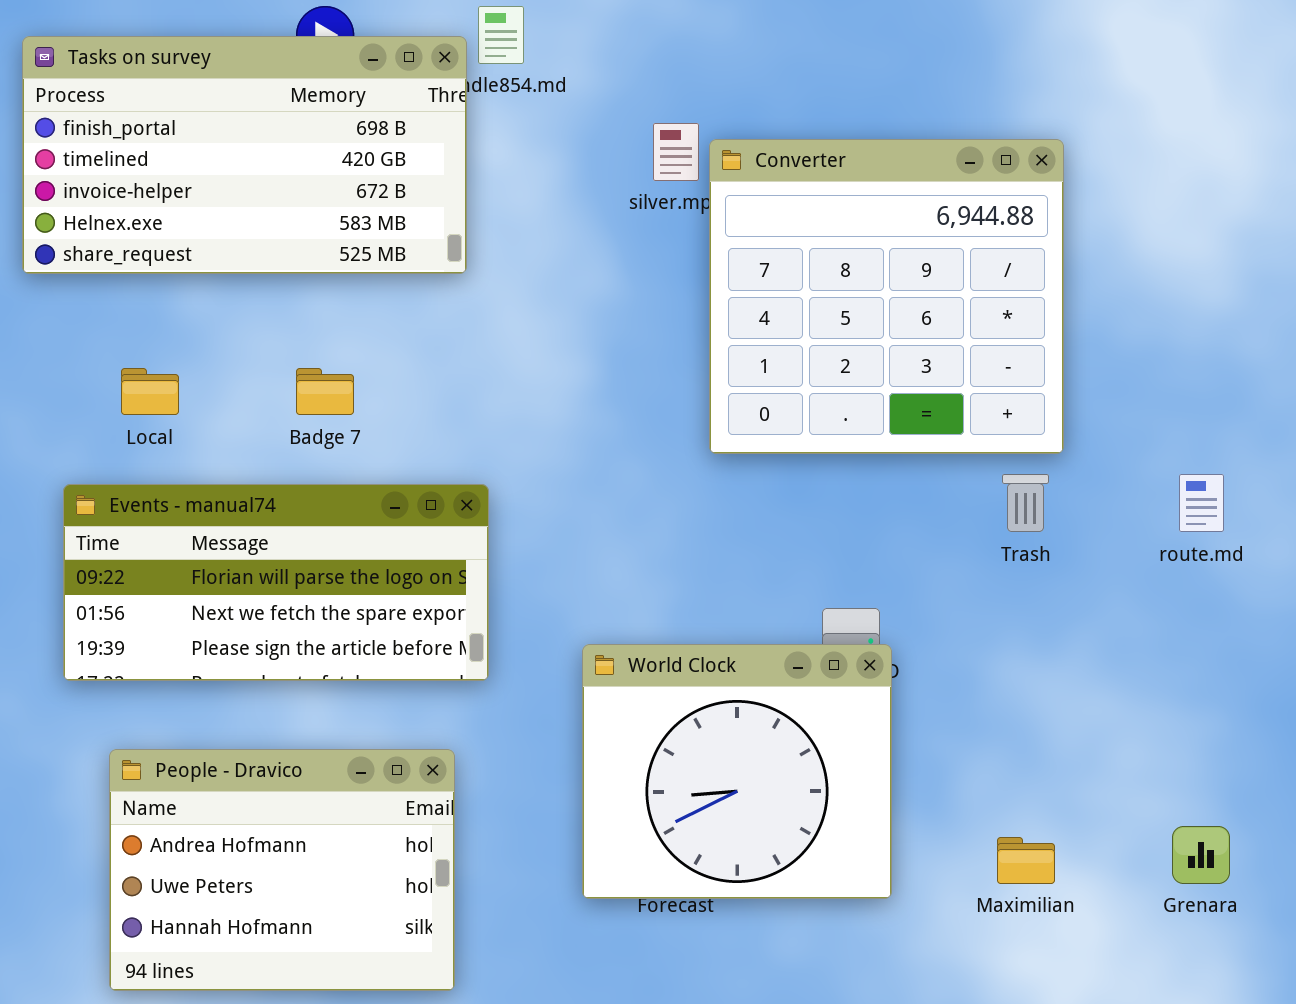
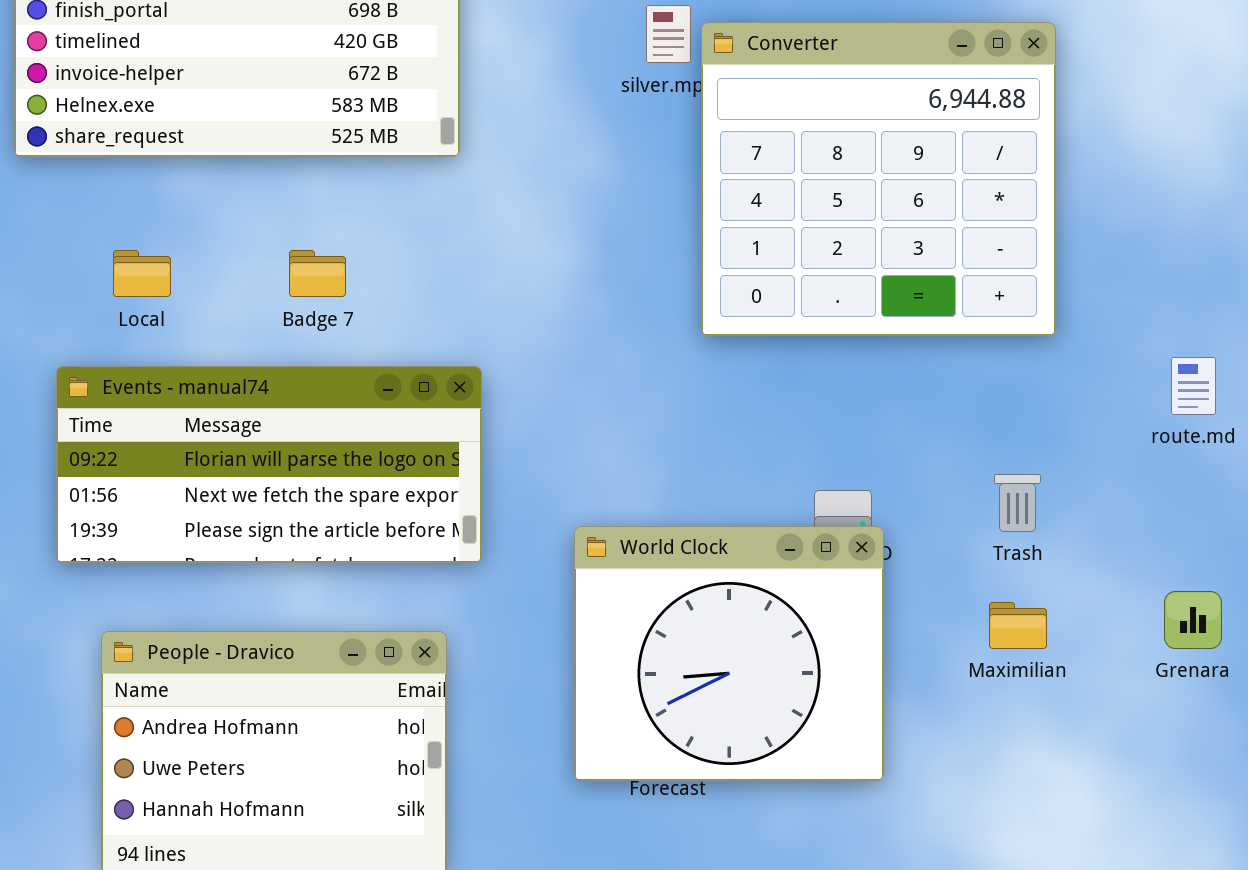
Trash: [1002,474,1049,532] -> [994,474,1041,532], moved
Grenara: [1172,826,1230,884] -> [1164,591,1222,649], moved
Maximilian: [997,837,1055,884] -> [989,602,1047,649], moved

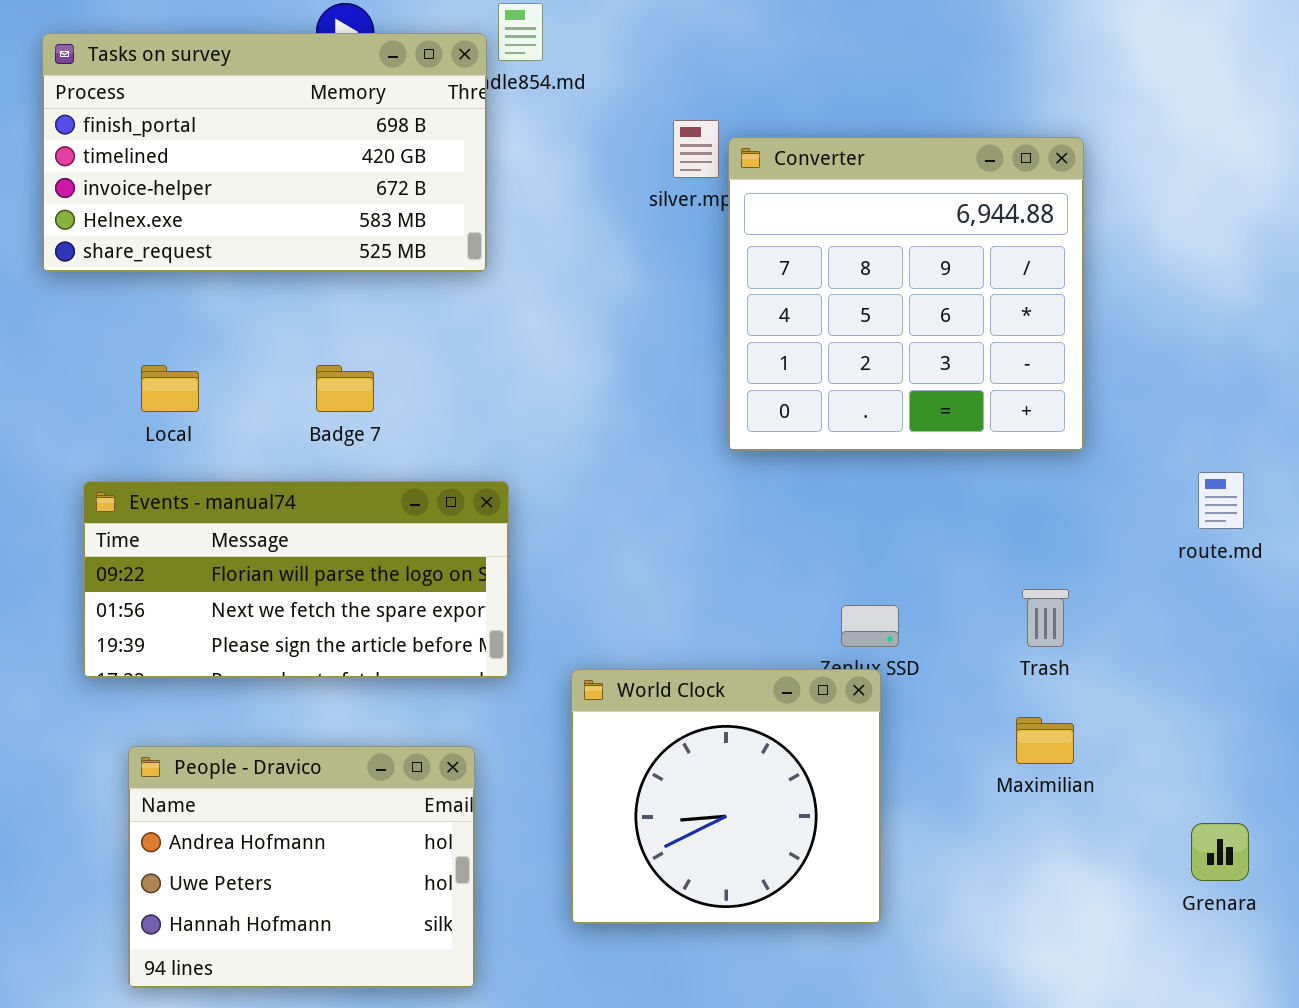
World Clock: [574,526,884,781] -> [571,669,881,924], moved
Grenara: [1164,591,1222,649] -> [1191,823,1249,881], moved

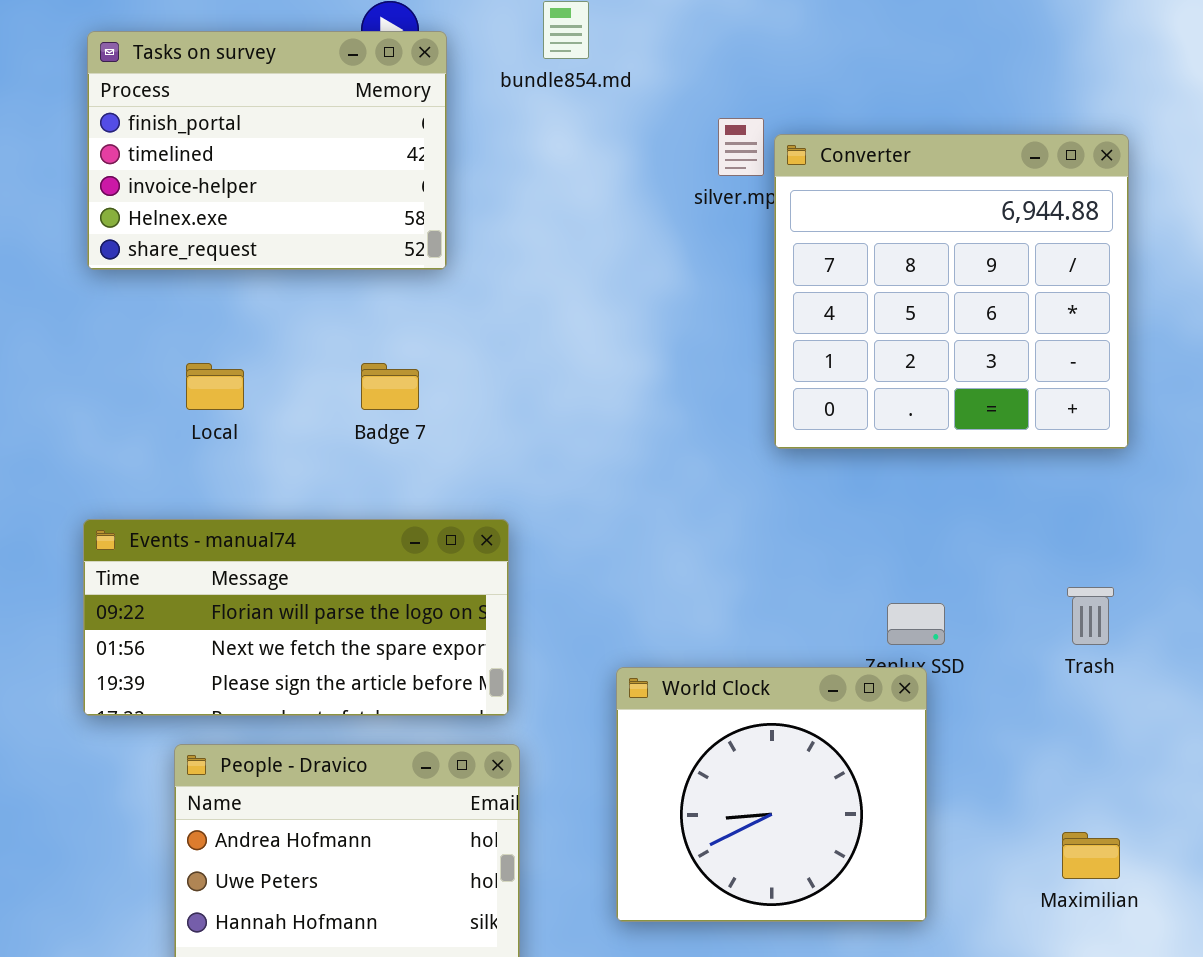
Tasks on survey: [42,33,487,272] -> [87,31,447,270], resized
Events - manual74: [83,481,509,678] -> [83,519,509,716], moved
Maximilian: [1016,717,1074,764] -> [1062,832,1120,879], moved

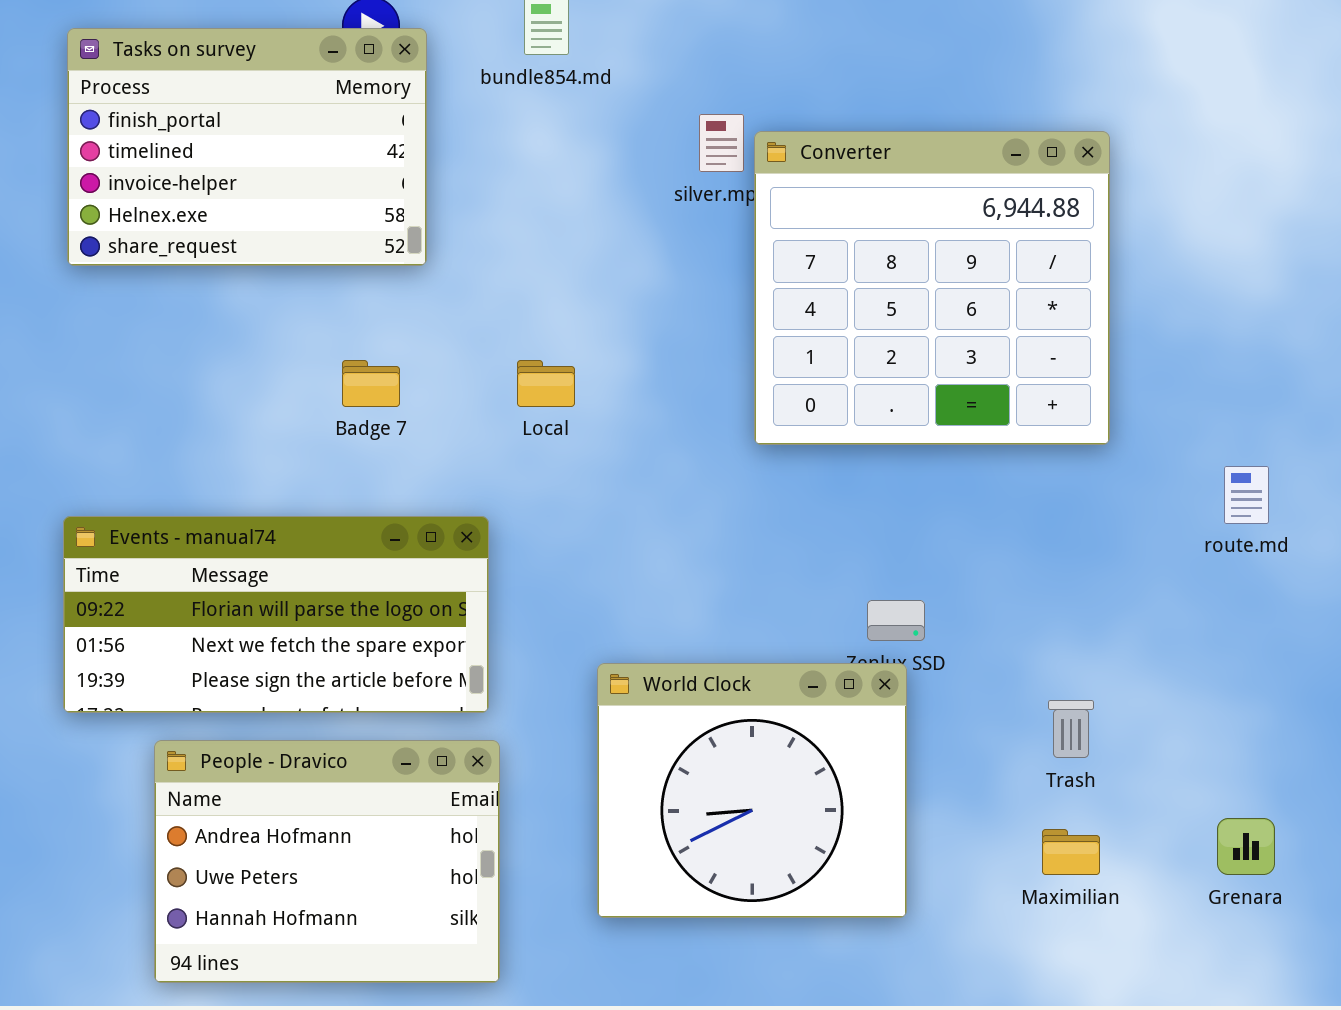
Local: [186,363,244,410] -> [517,360,575,407], moved
Trash: [1067,587,1114,645] -> [1048,700,1094,758], moved

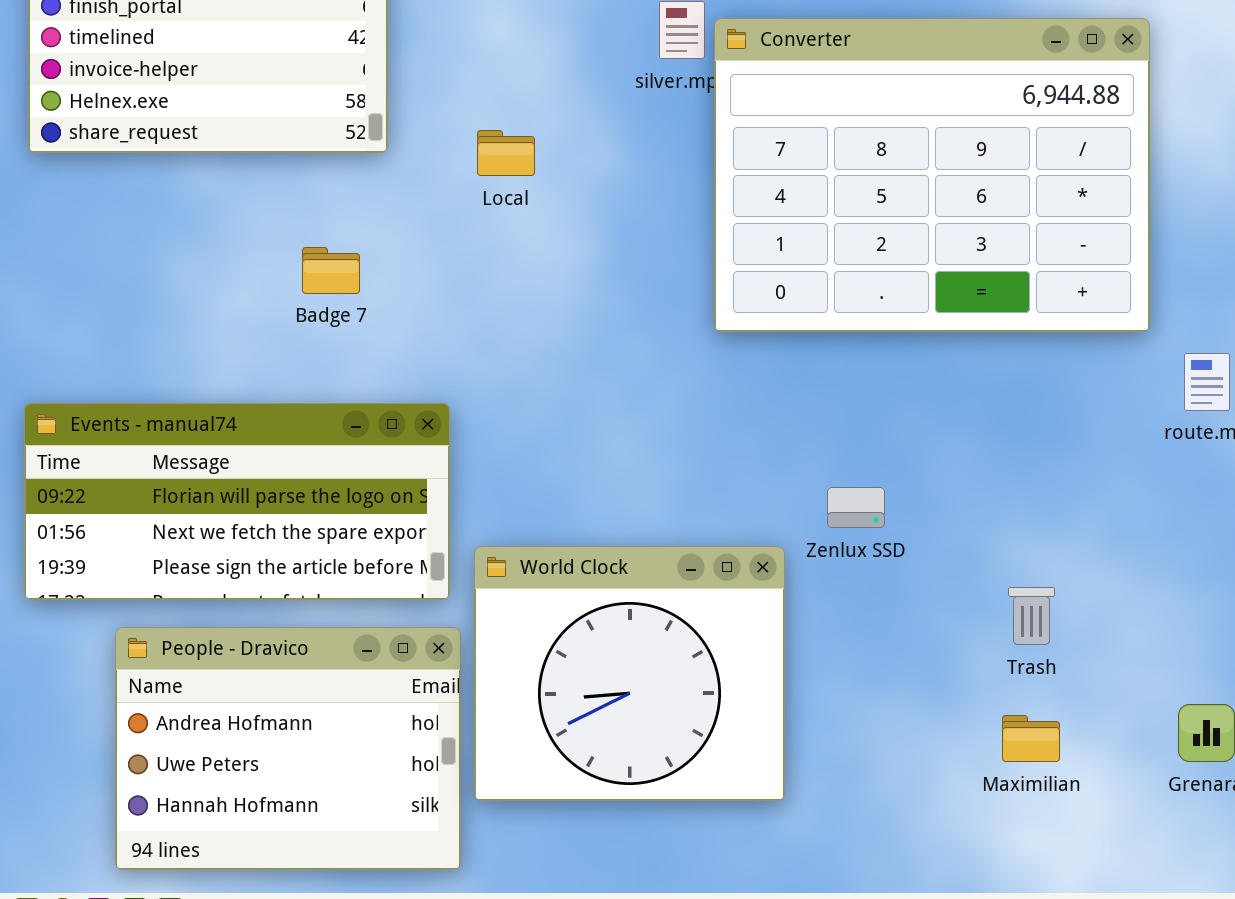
Converter: [754,131,1110,445] -> [714,18,1150,332], resized
Local: [517,360,575,407] -> [477,130,535,176], moved
World Clock: [597,663,907,918] -> [474,546,785,801], moved

